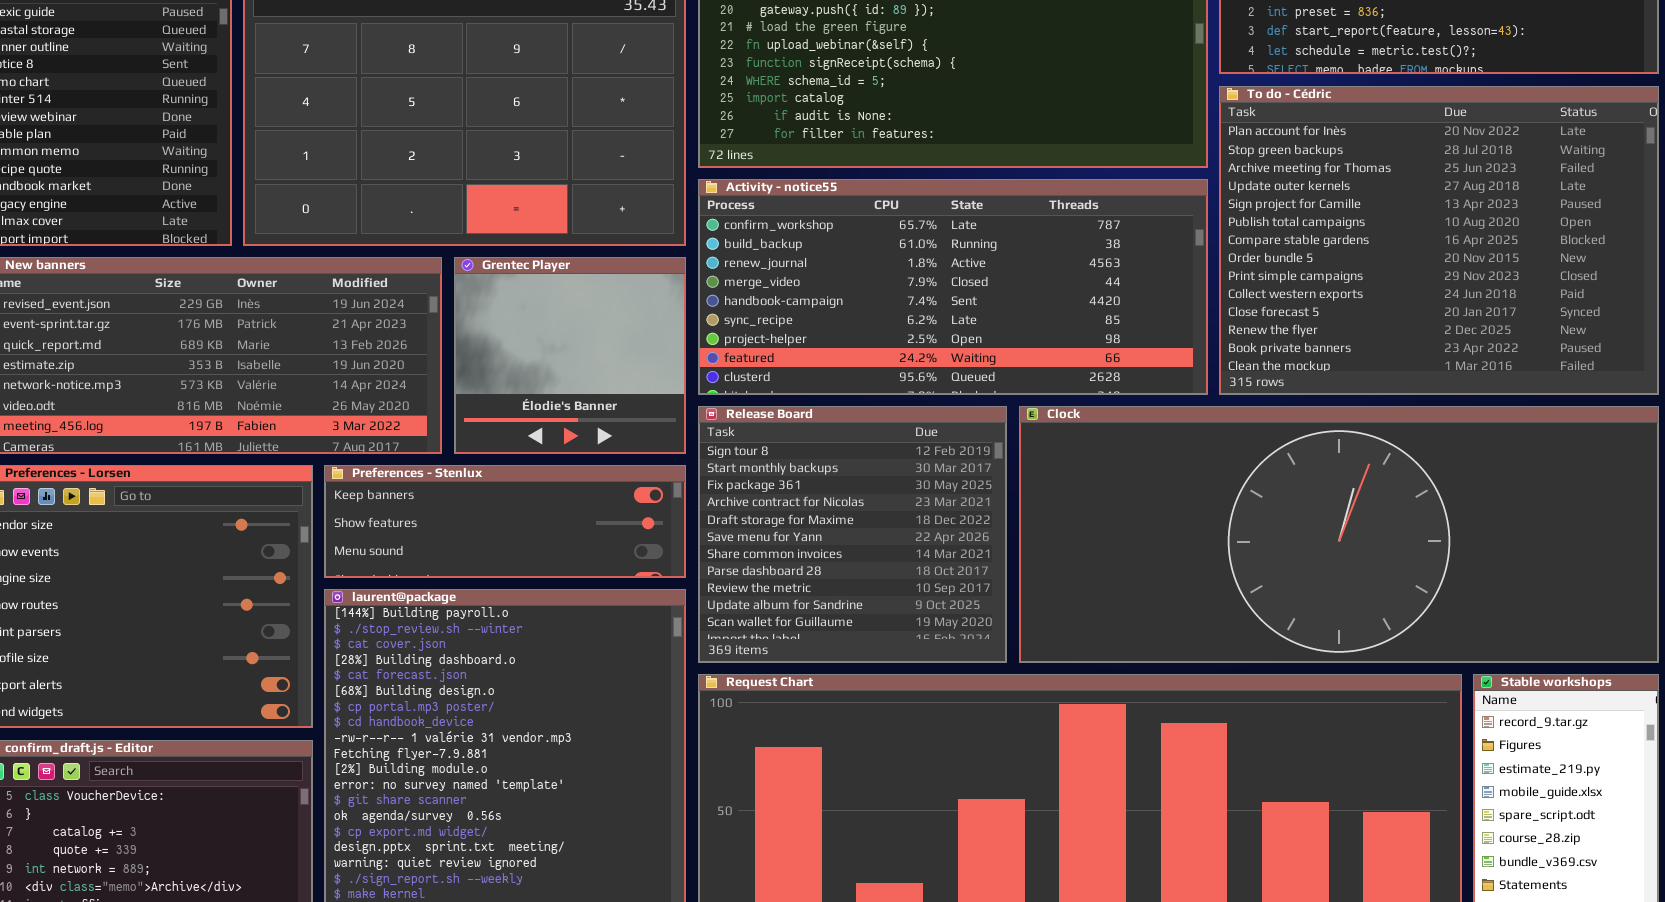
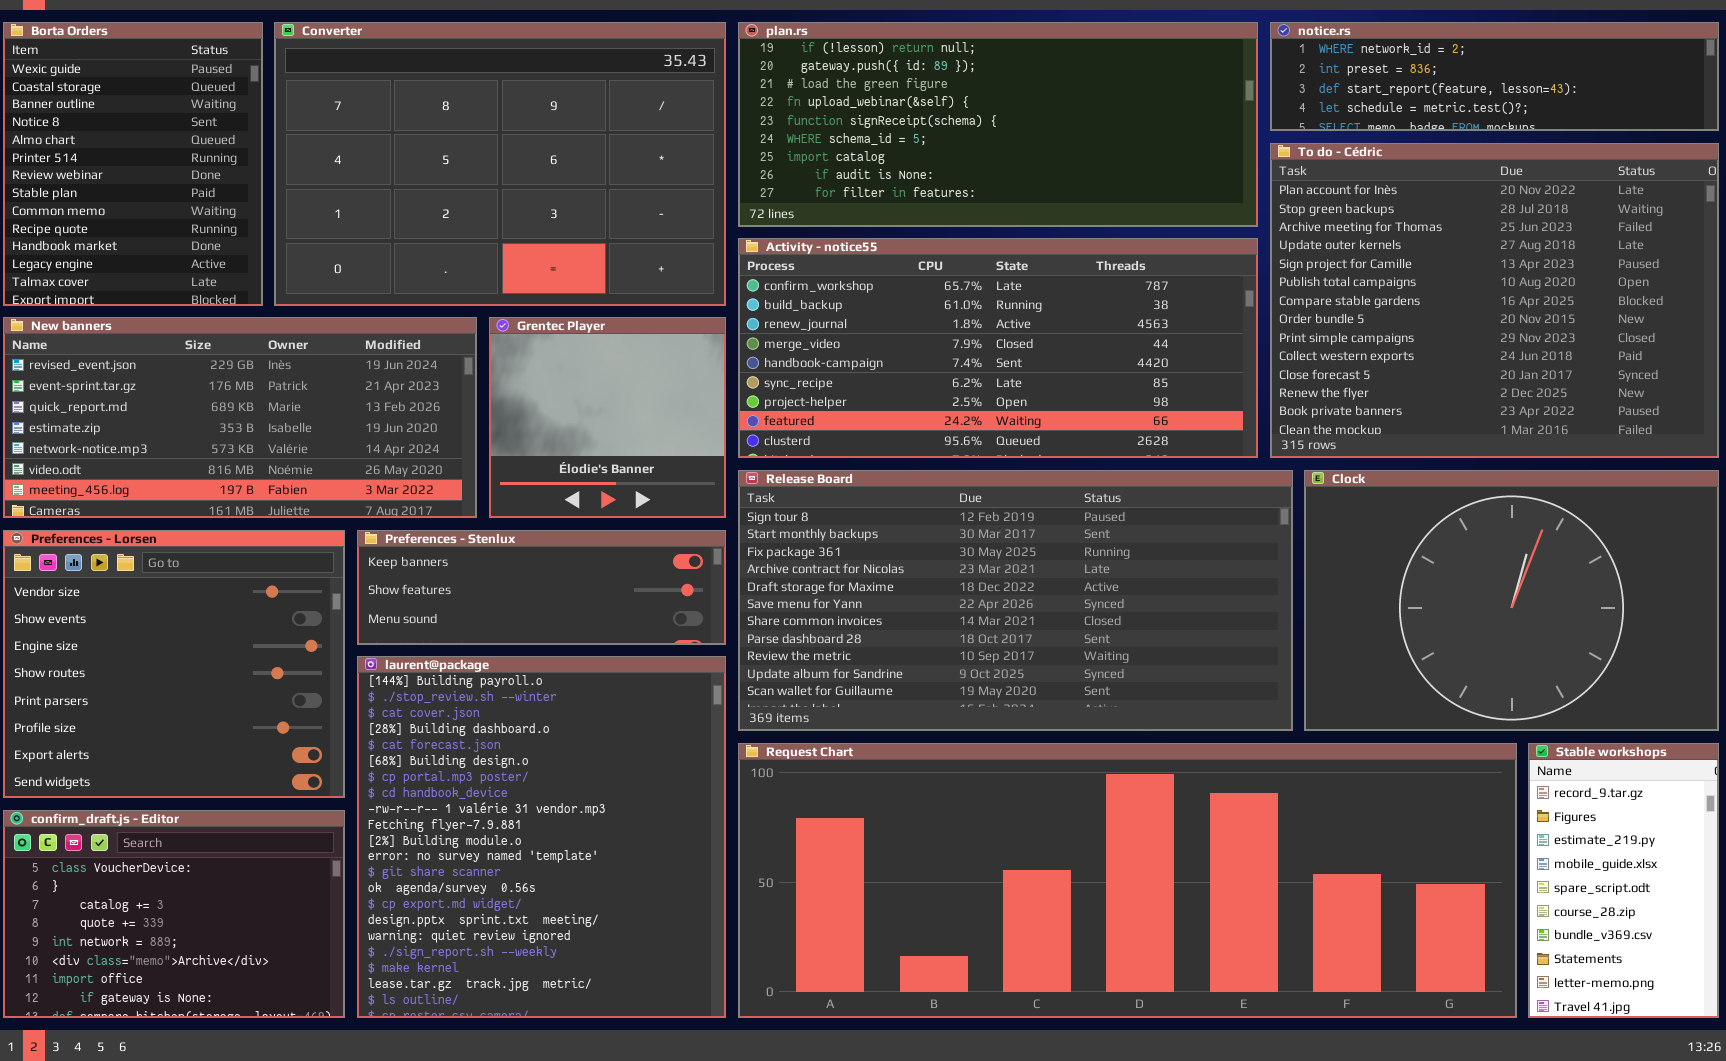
Release Board: [698,406,1007,663] -> [738,470,1293,731], resized
Clock: [1019,406,1659,663] -> [1304,470,1719,731], resized

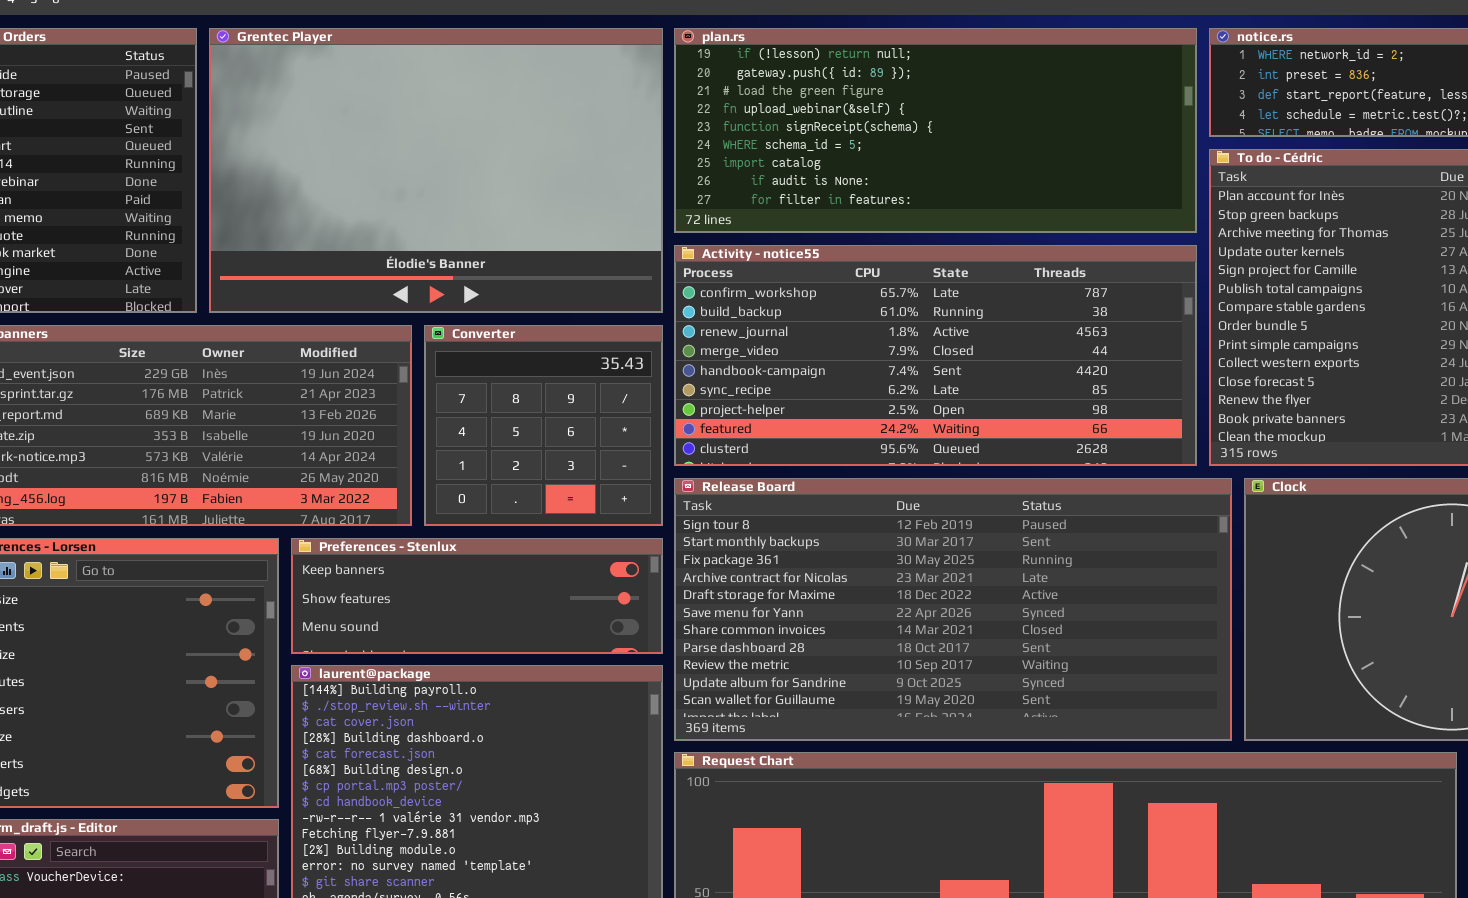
Converter: [274,22,726,306] -> [424,325,663,526], moved, resized
Grentec Player: [489,317,726,518] -> [209,28,663,313], moved, resized

